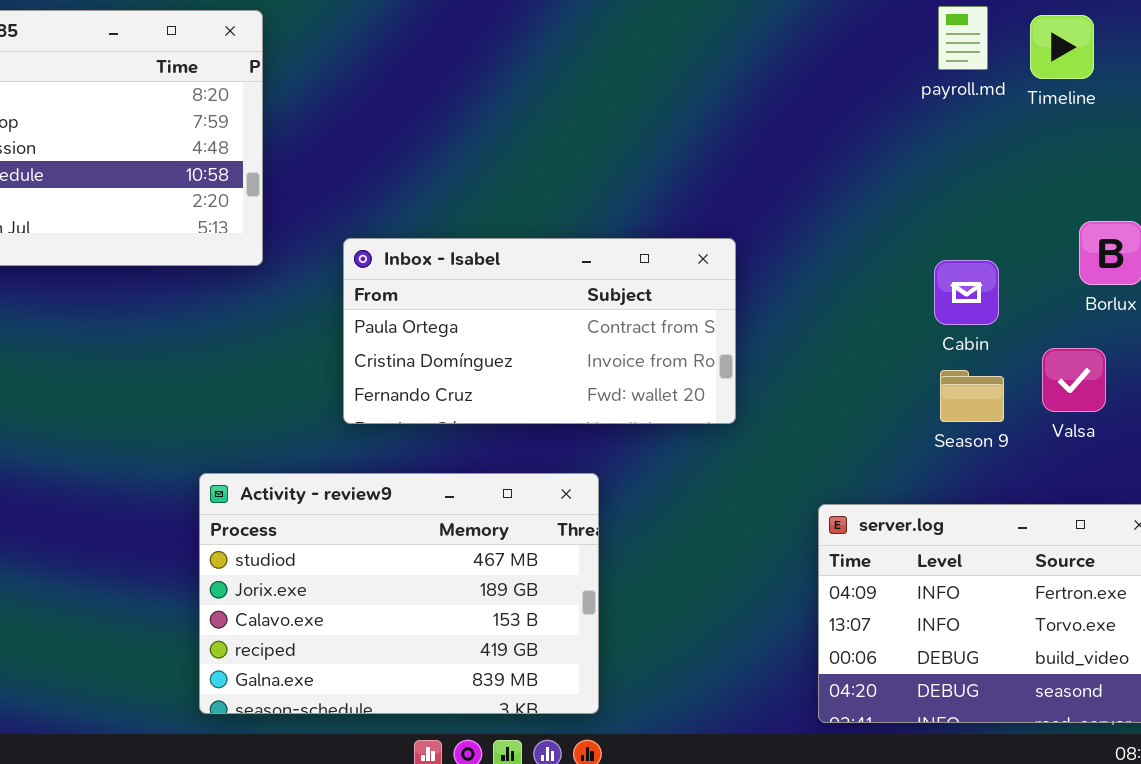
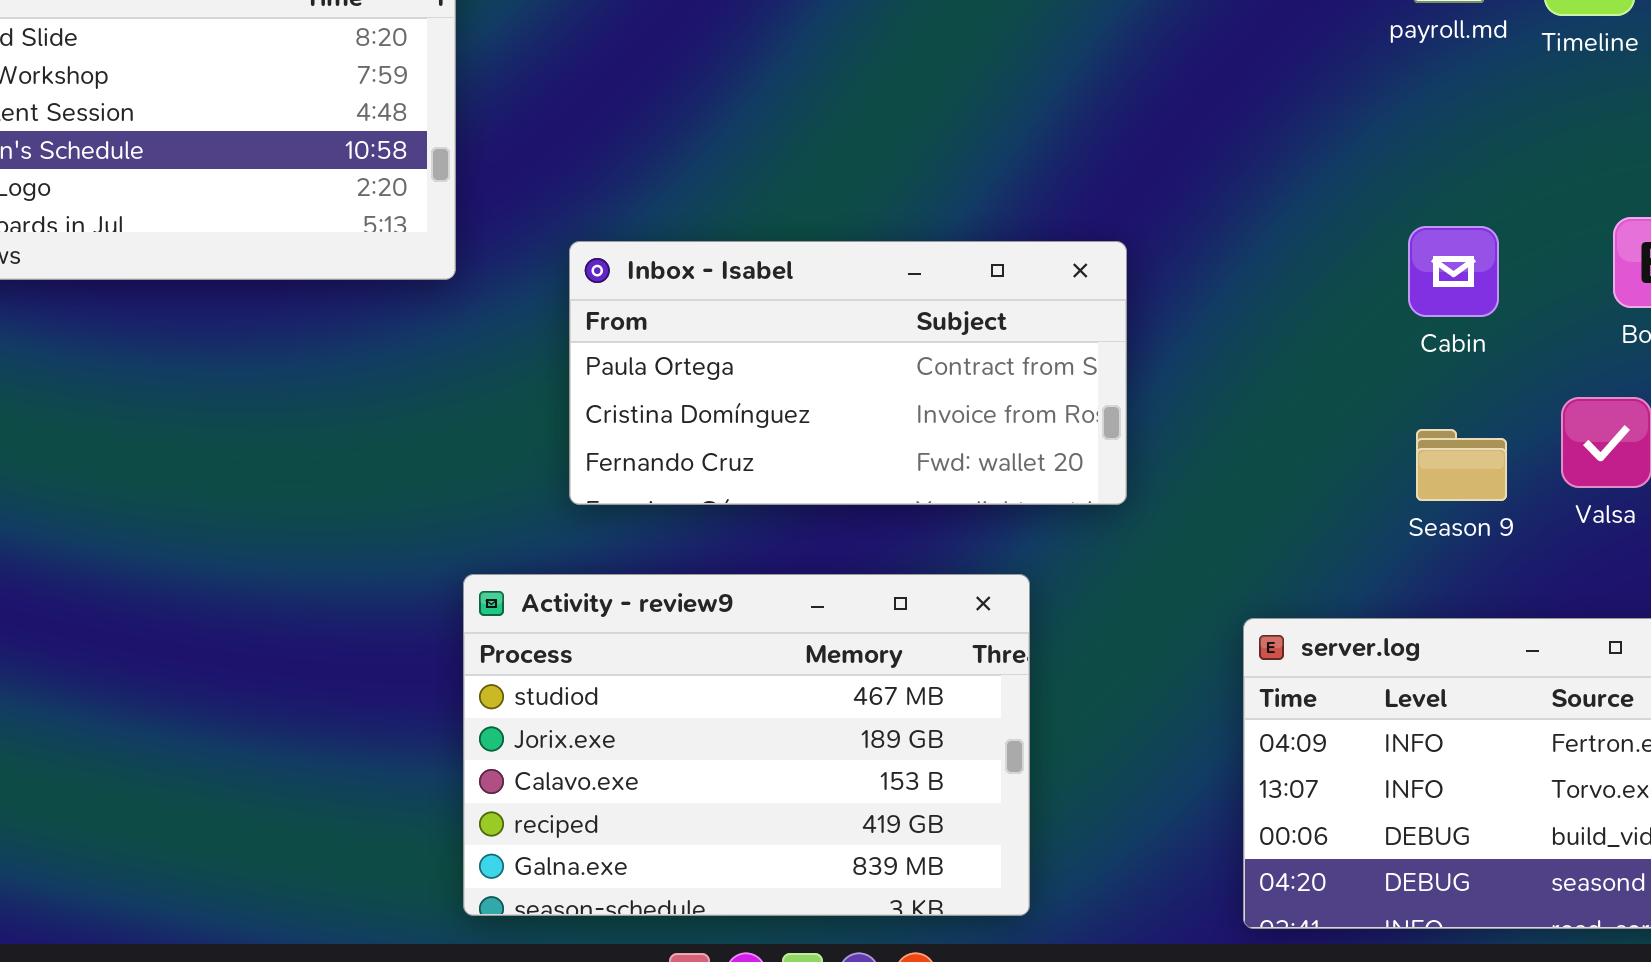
Cabin: [934,260,999,325] -> [1408,226,1499,317], moved
Activity - review9: [199,473,599,714] -> [463,574,1030,916], moved

